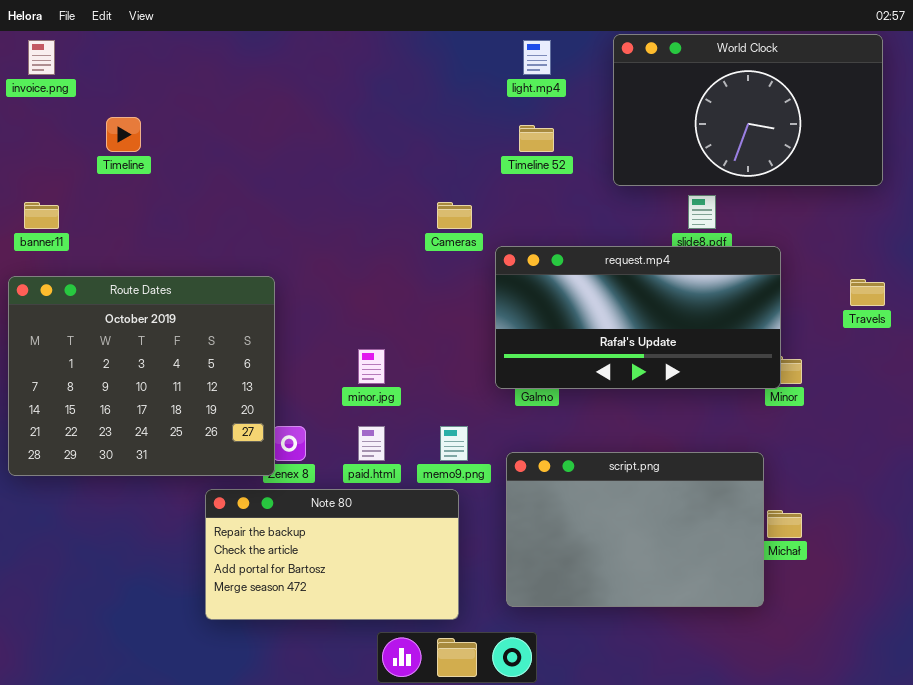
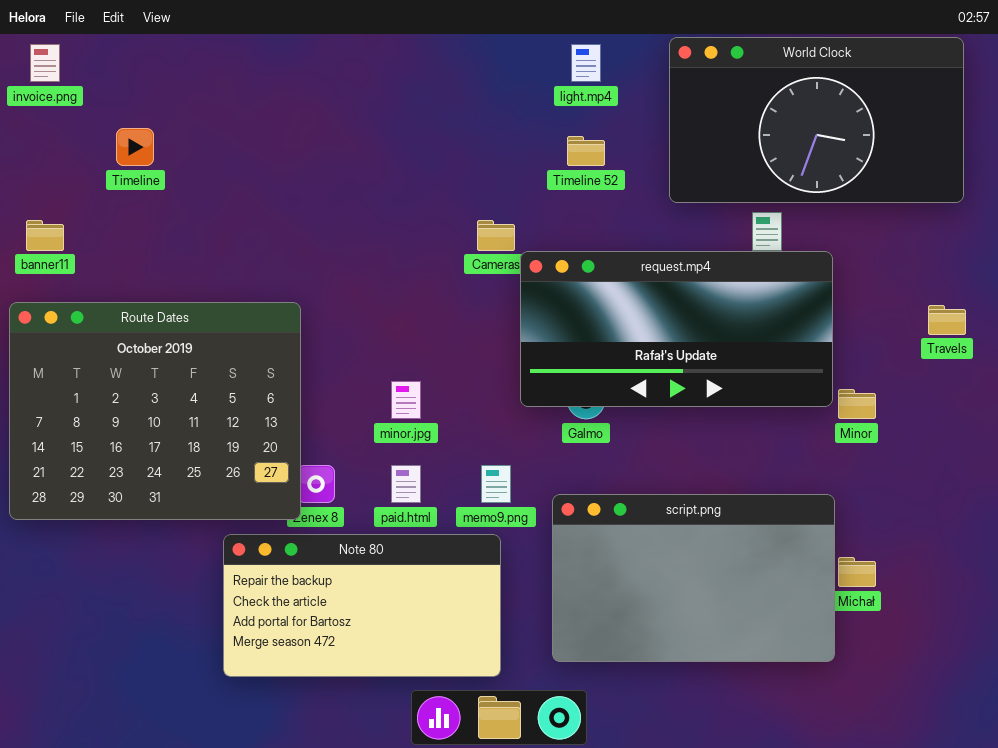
request.mp4: [495,246,781,389] -> [520,251,833,407], moved

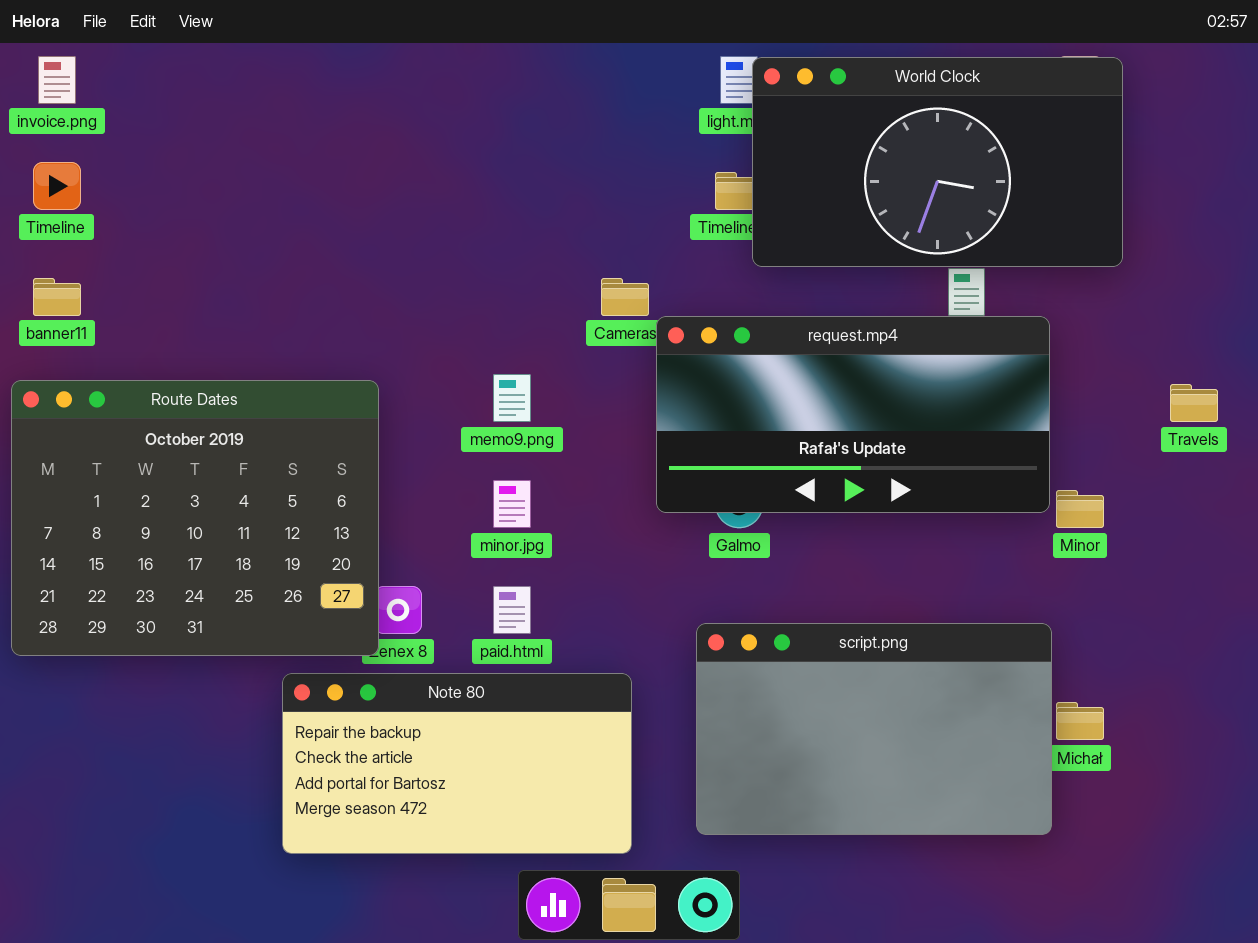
World Clock: [669,37,964,203] -> [752,57,1123,267], moved
Timeline: [116,128,154,166] -> [33,162,81,210], moved
memo9.png: [481,465,511,503] -> [493,374,531,422], moved

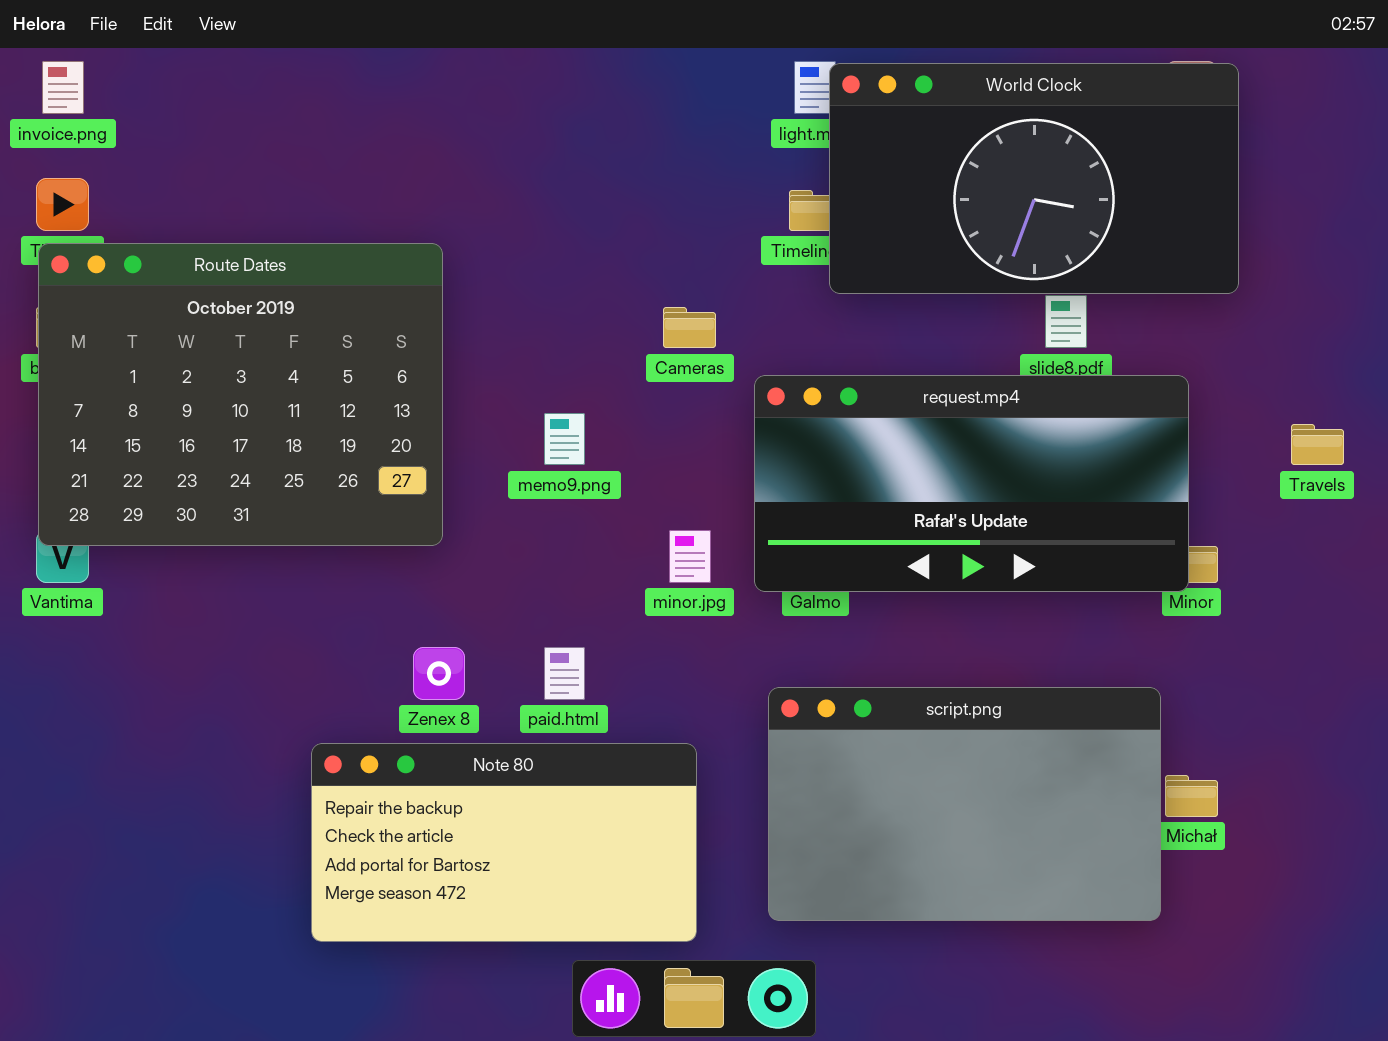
request.mp4: [656,316,1050,513] -> [754,375,1189,592], moved
Route Dates: [11,380,379,656] -> [38,243,443,546], moved
minor.jpg: [493,480,531,528] -> [669,530,711,583], moved

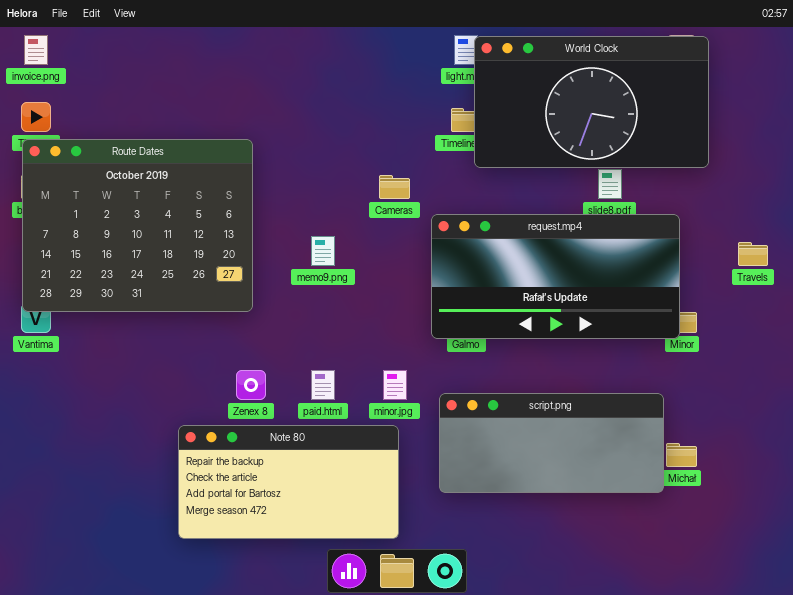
minor.jpg: [669,530,711,583] -> [383,370,407,400], moved
script.png: [768,687,1161,921] -> [439,393,664,493], resized

